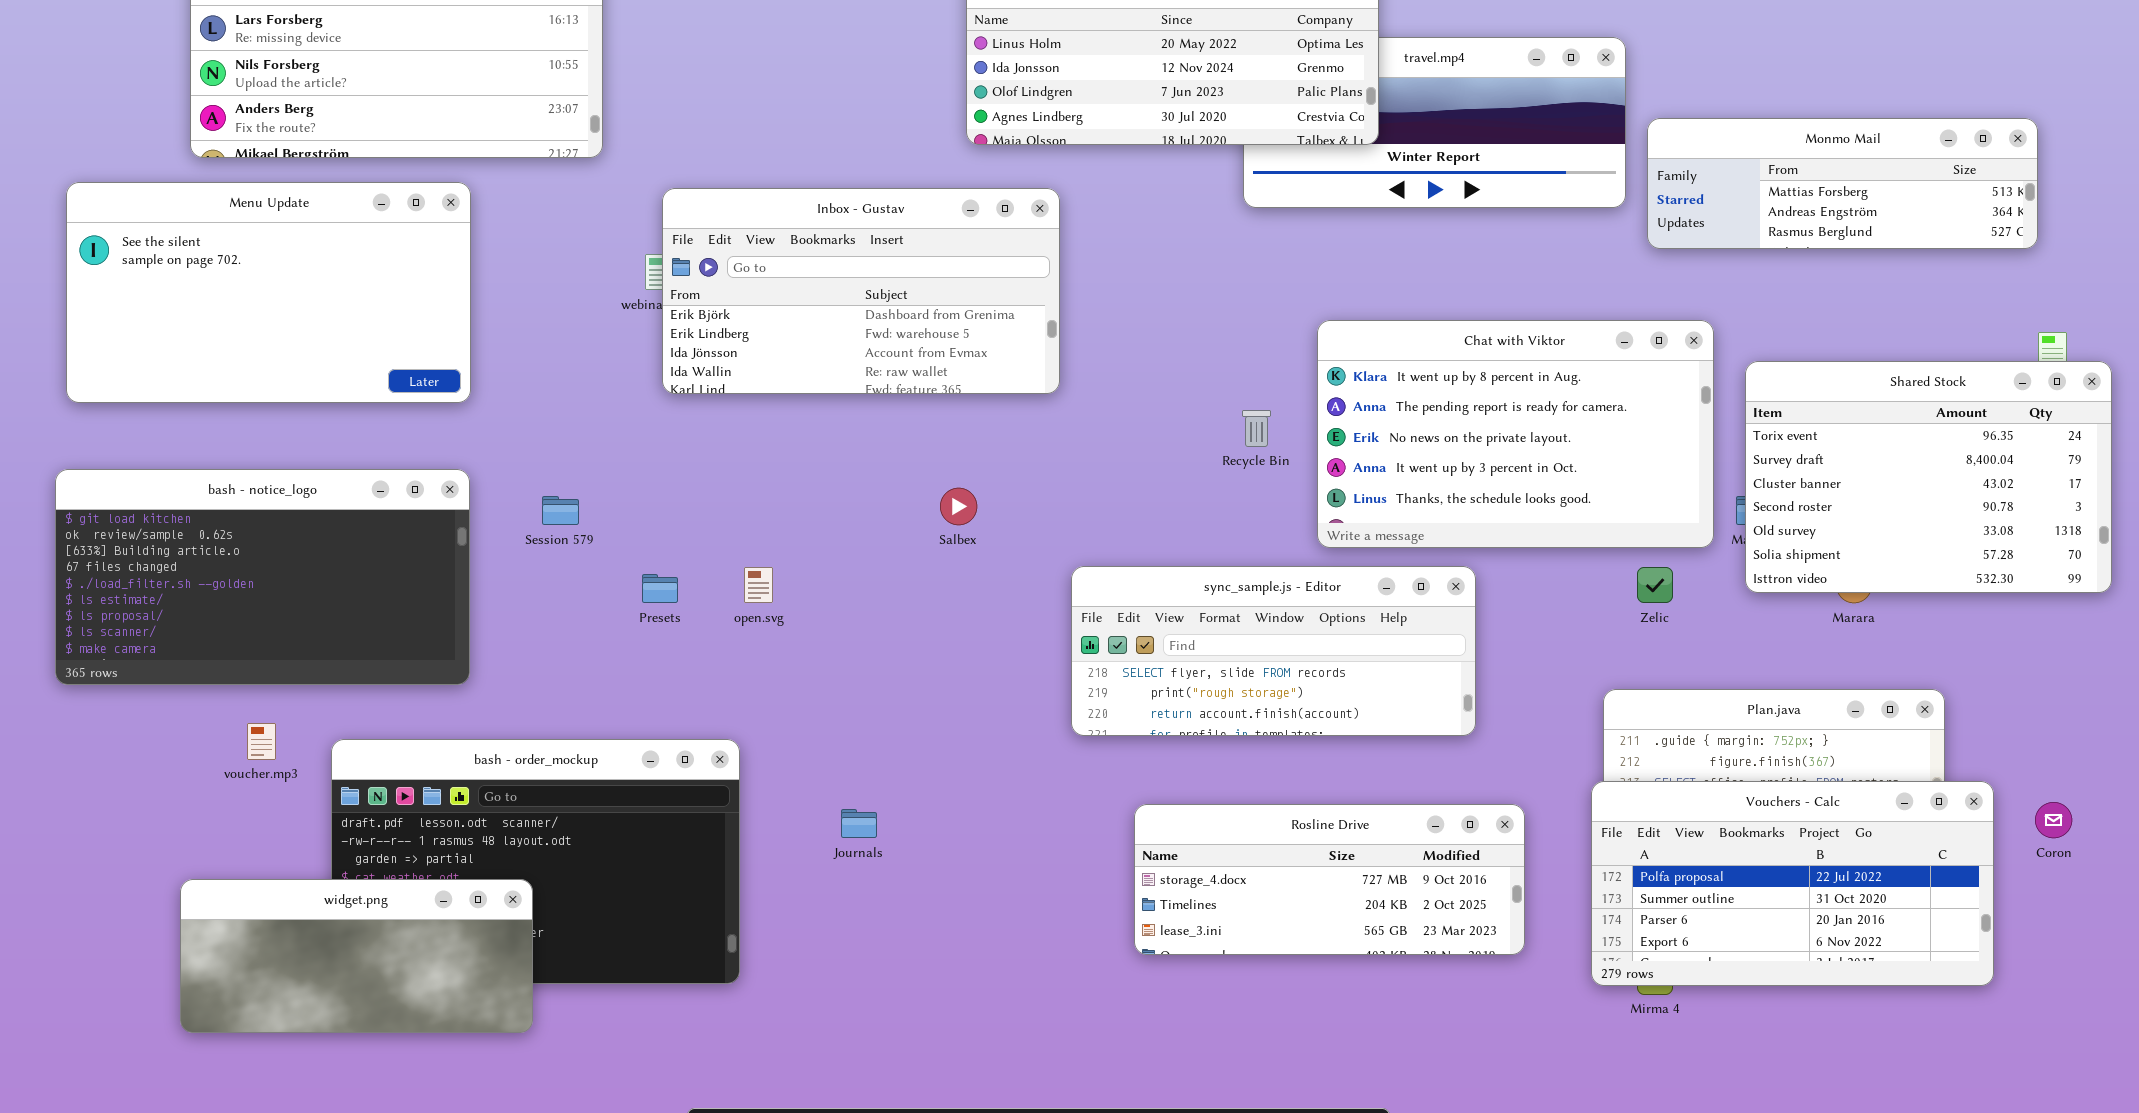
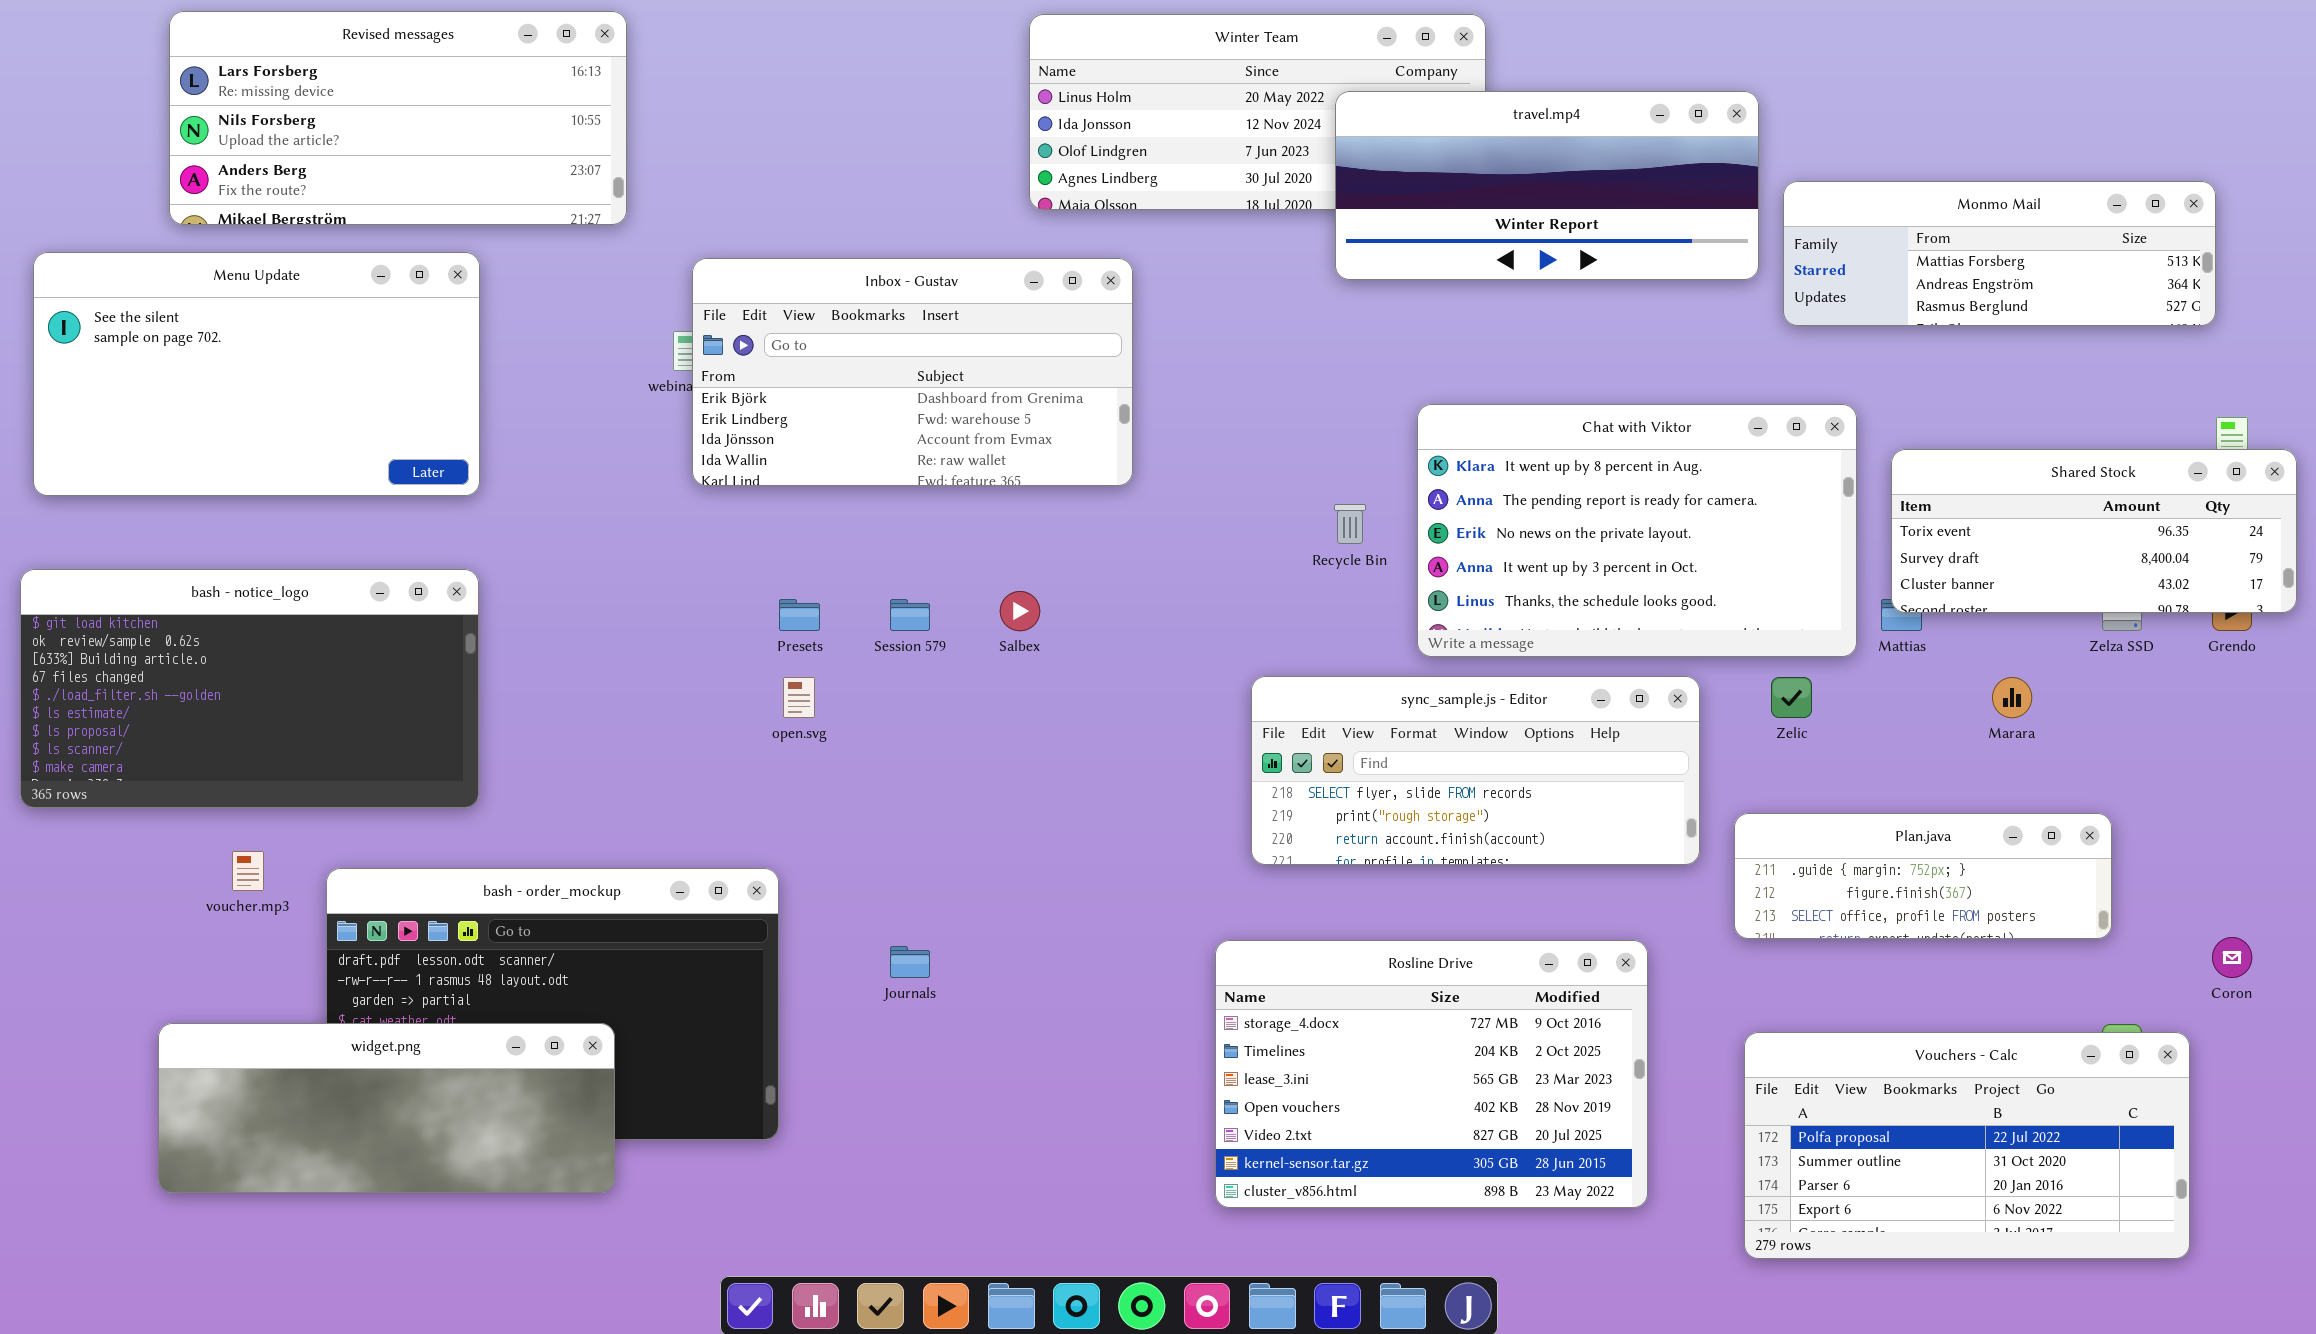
travel.mp4: [1243,37,1626,208] -> [1335,91,1759,280], raised
Shared Stock: [1745,361,2112,593] -> [1891,449,2297,613], resized
Session 579: [542,496,579,525] -> [890,599,930,631], moved
sync_sample.js - Editor: [1071,566,1476,736] -> [1251,676,1700,865], moved
Presets: [642,574,678,603] -> [779,599,820,631], moved
Vouchers - Calc: [1591,781,1994,986] -> [1744,1032,2190,1259], moved
Rosline Drive: [1134,804,1525,955] -> [1215,940,1648,1208], resized
widget.png: [180,879,533,1033] -> [158,1023,615,1193], resized

